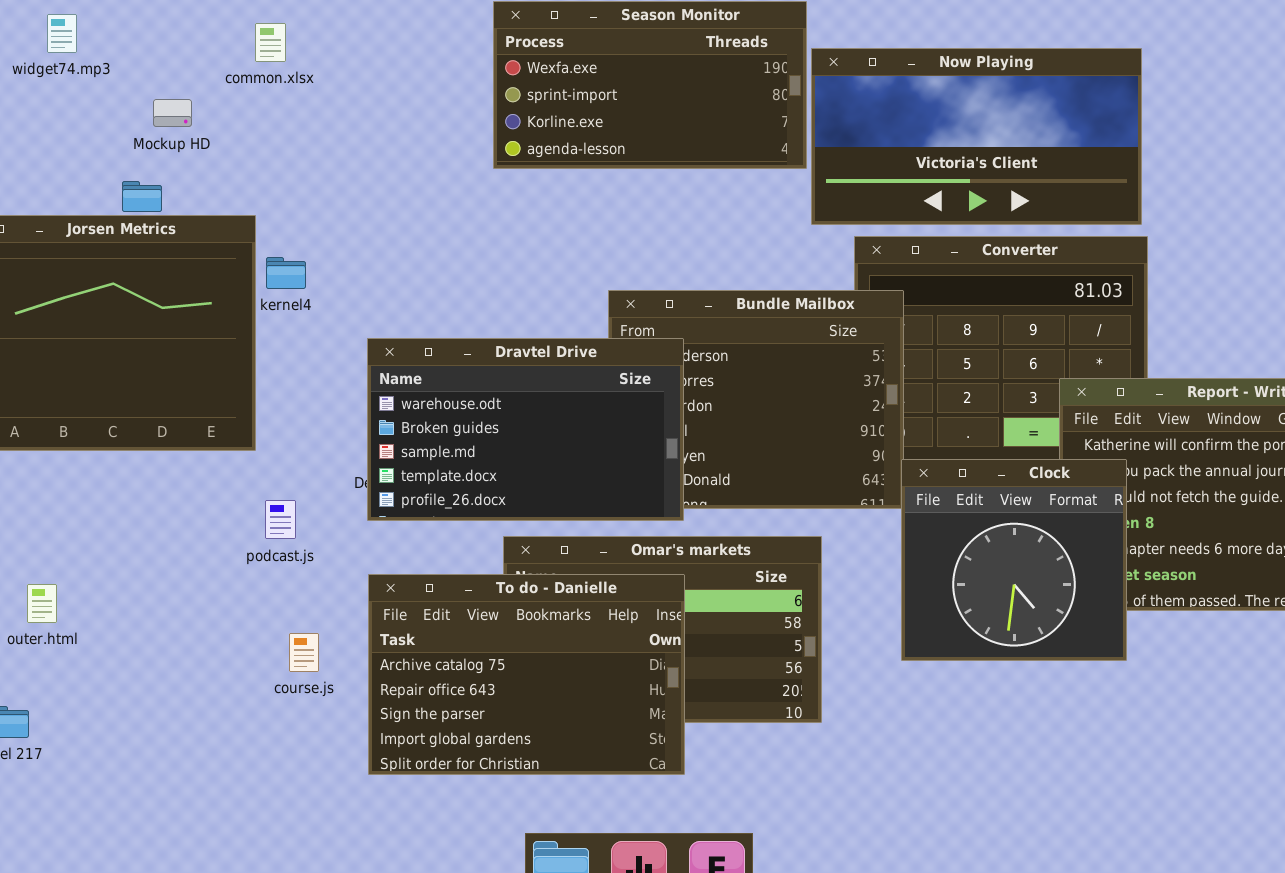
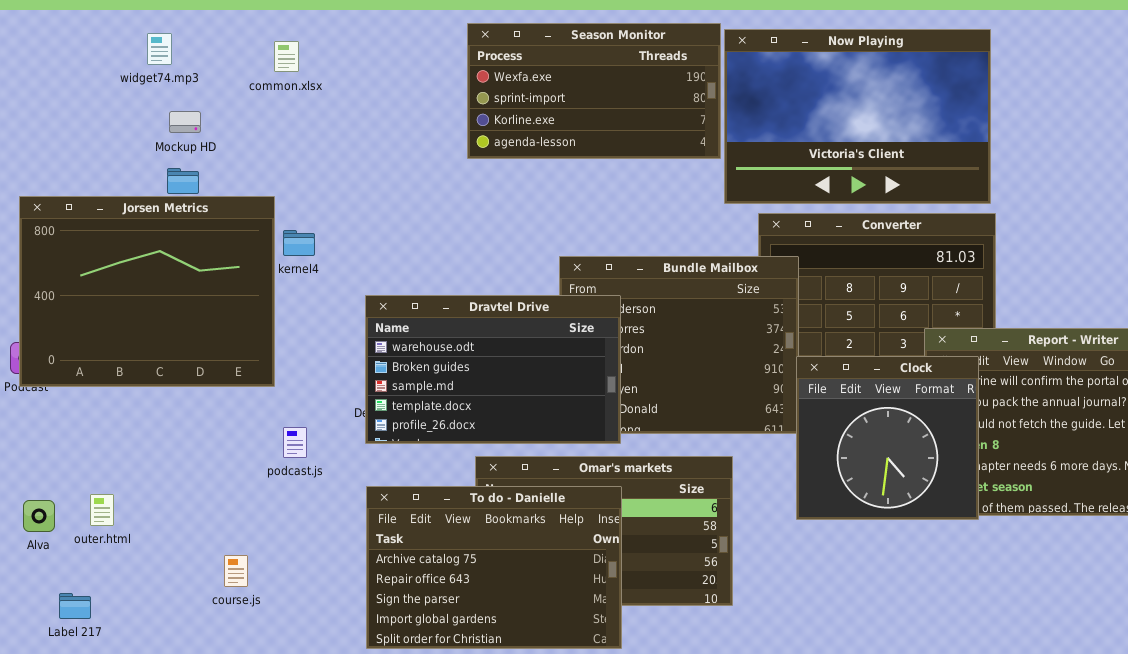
widget74.mp3: [47,14,77,53] -> [147,33,172,65], moved
Now Playing: [811,48,1142,225] -> [724,29,991,204], resized
Mockup HD: [153,99,192,127] -> [169,111,201,133], moved
Clock: [901,459,1127,661] -> [796,356,979,520], moved
course.js: [289,633,319,672] -> [224,555,248,587], moved

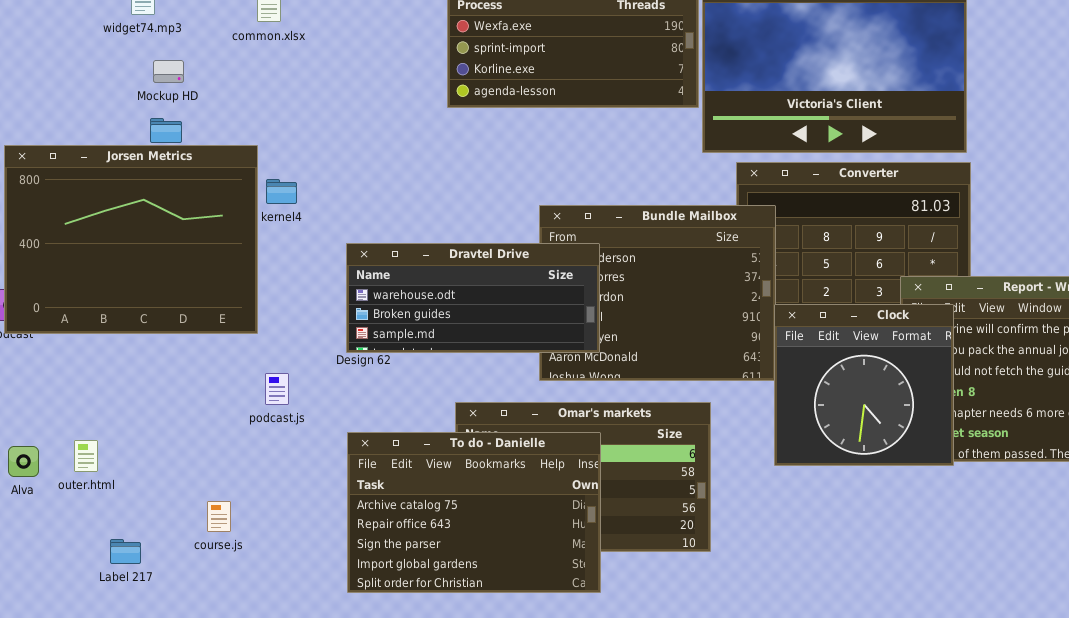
Dravtel Drive: [365,295,621,444] -> [346,243,600,353], resized
Label 217: [59,593,91,619] -> [110,539,141,564], moved

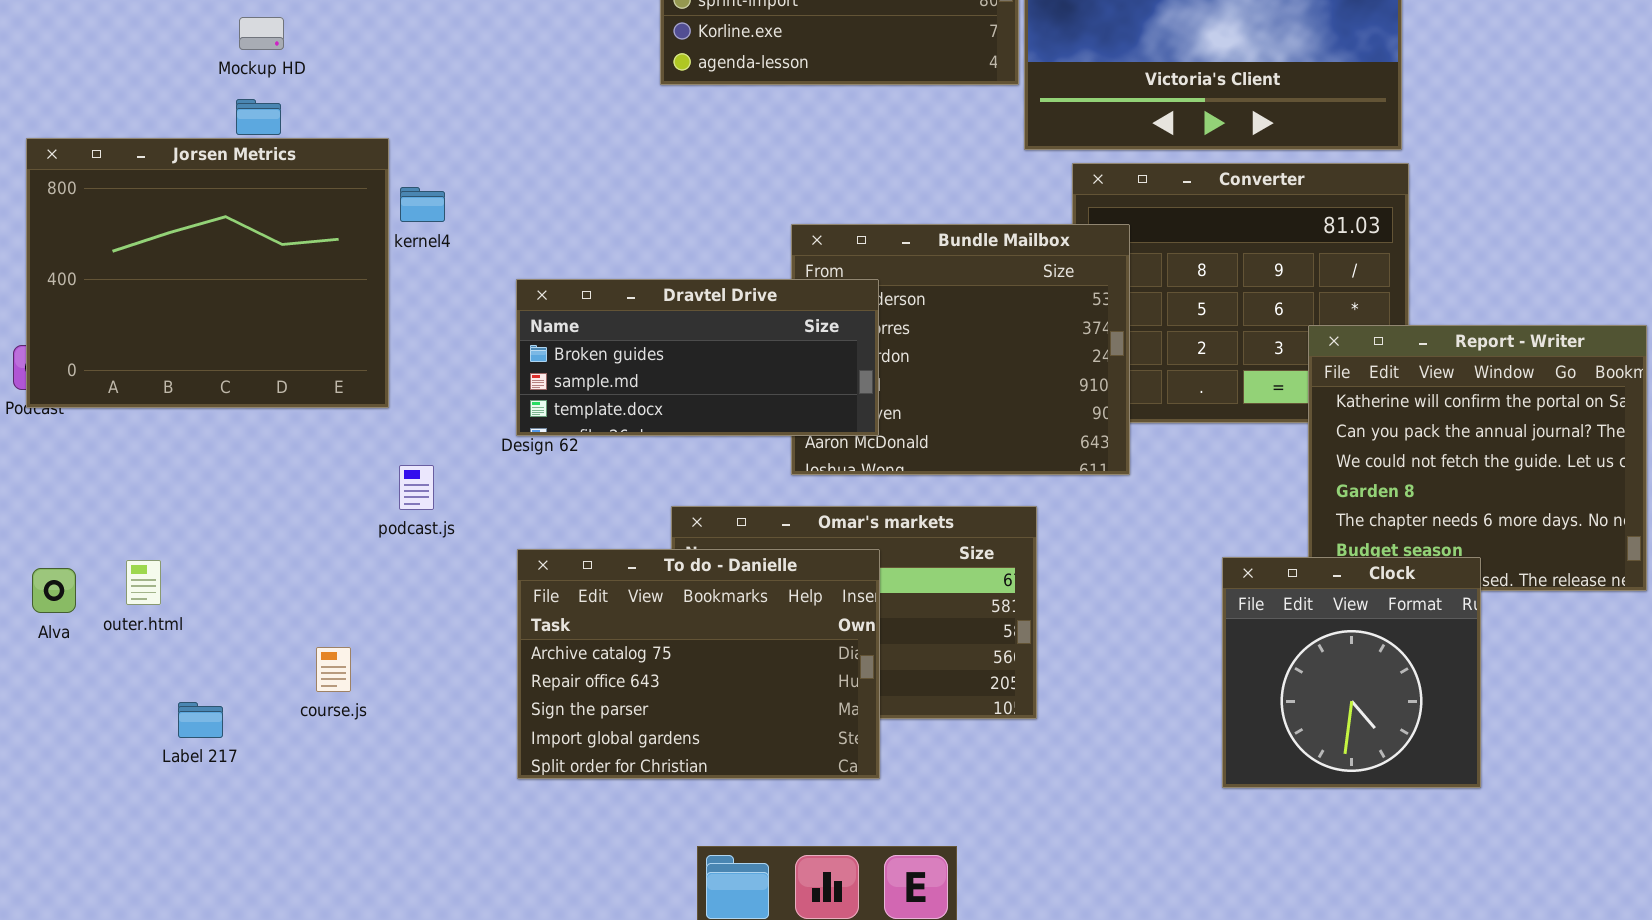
Dravtel Drive: [346,243,600,353] -> [516,279,879,436], scrolled down 1 row
Clock: [774,304,954,466] -> [1222,557,1481,788], moved

